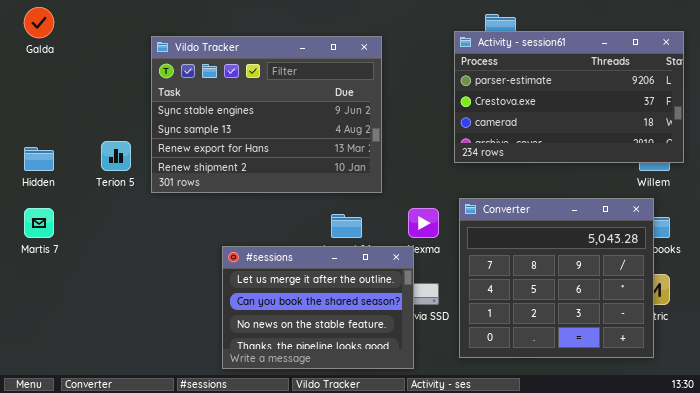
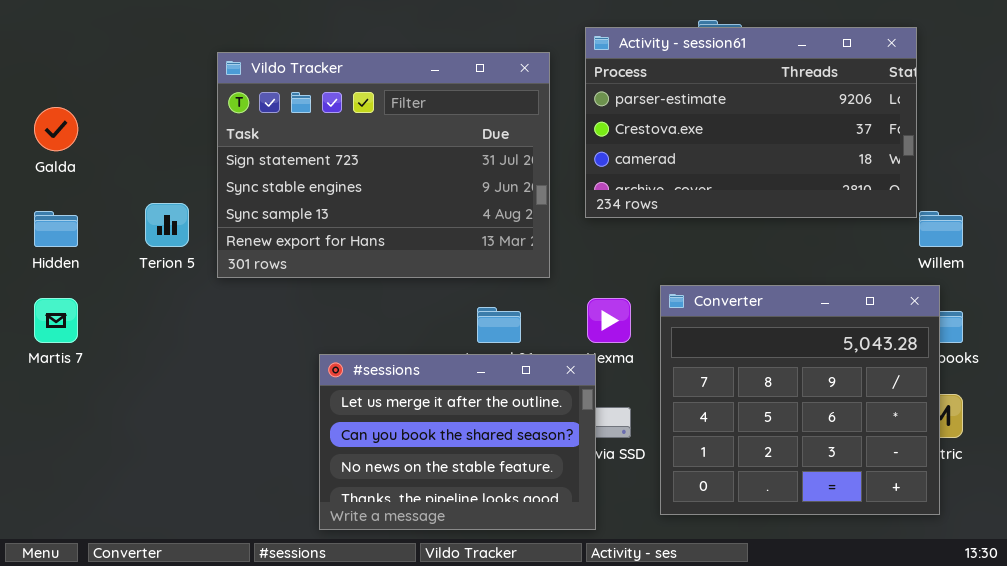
Galda: [24,7,54,38] -> [34,107,78,151], moved
Activity - session61: [454,31,684,163] -> [585,27,917,218], moved
Vildo Tracker: [151,36,382,193] -> [217,52,550,278], scrolled up 1 row

